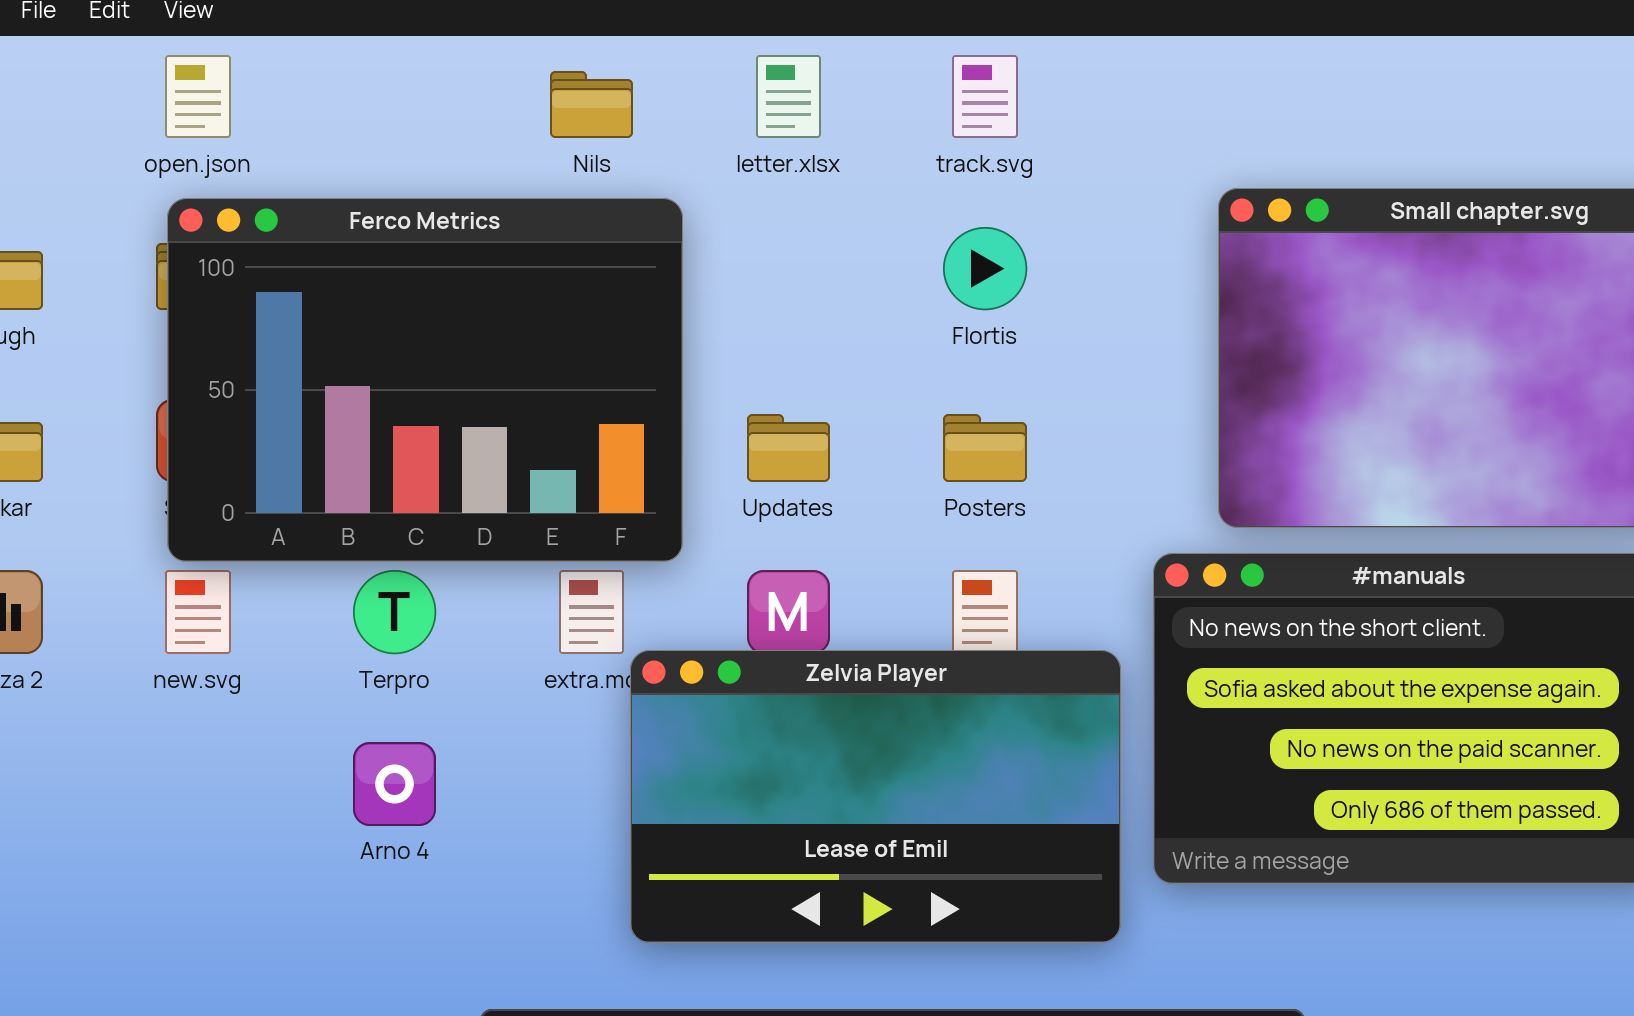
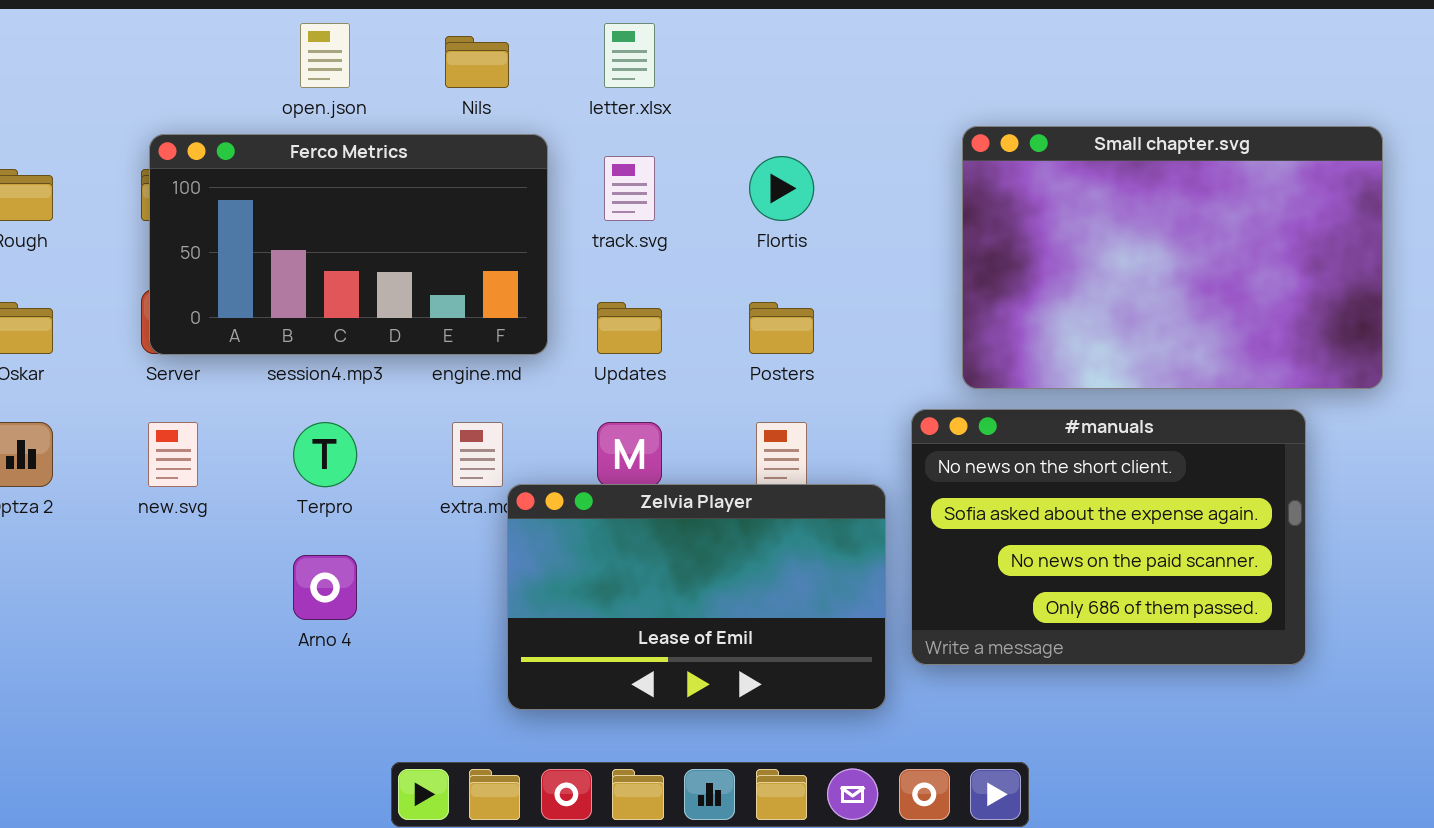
open.json: [165,55,231,138] -> [300,23,350,88], moved
track.svg: [952,55,1018,138] -> [604,156,655,221], moved
Ferco Metrics: [167,198,683,562] -> [149,134,548,355], resized

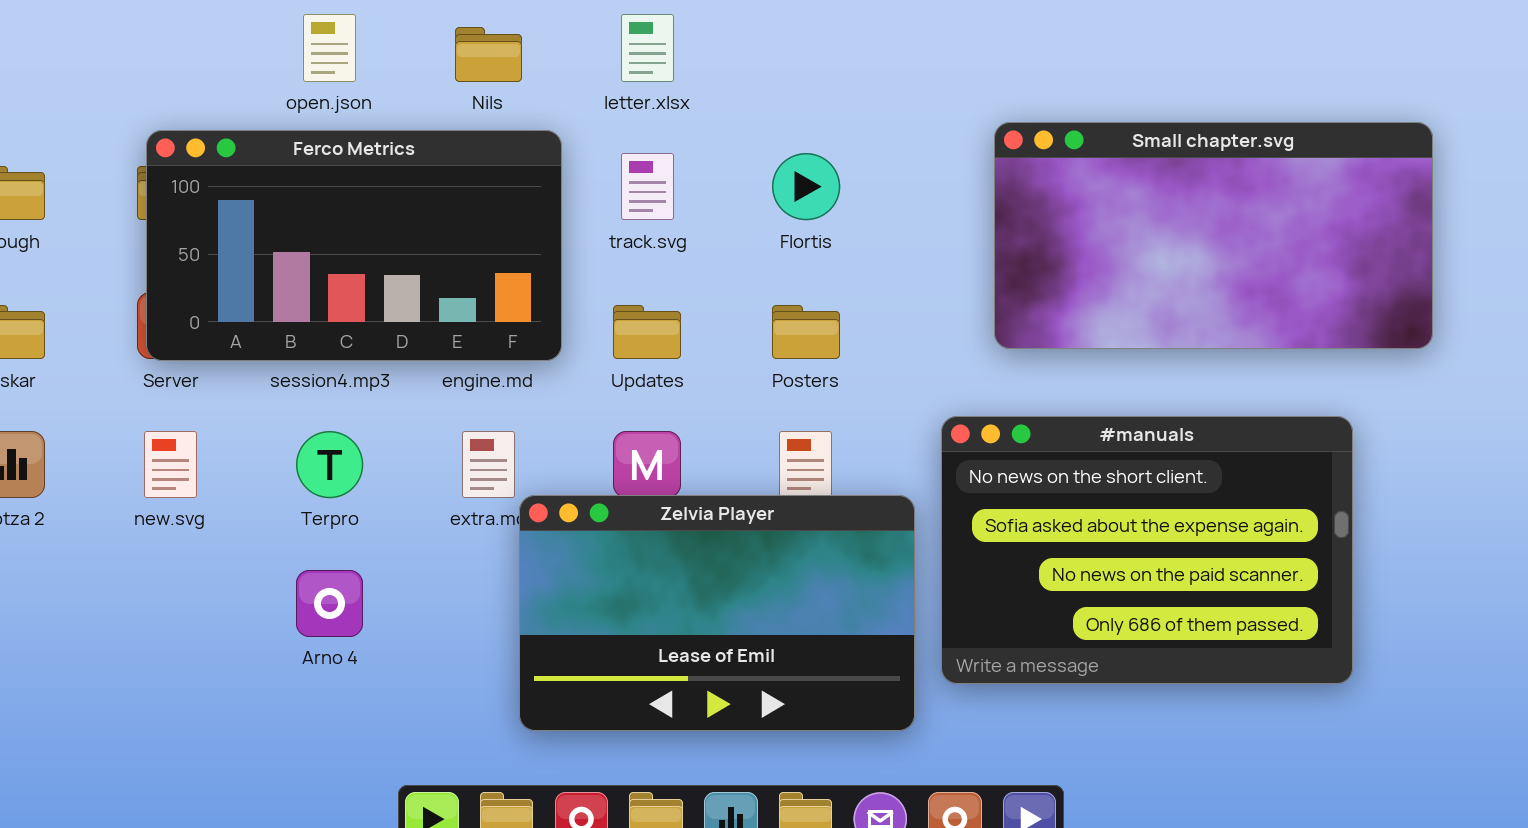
Small chapter.svg: [962,126,1383,389] -> [994,122,1433,349], resized

